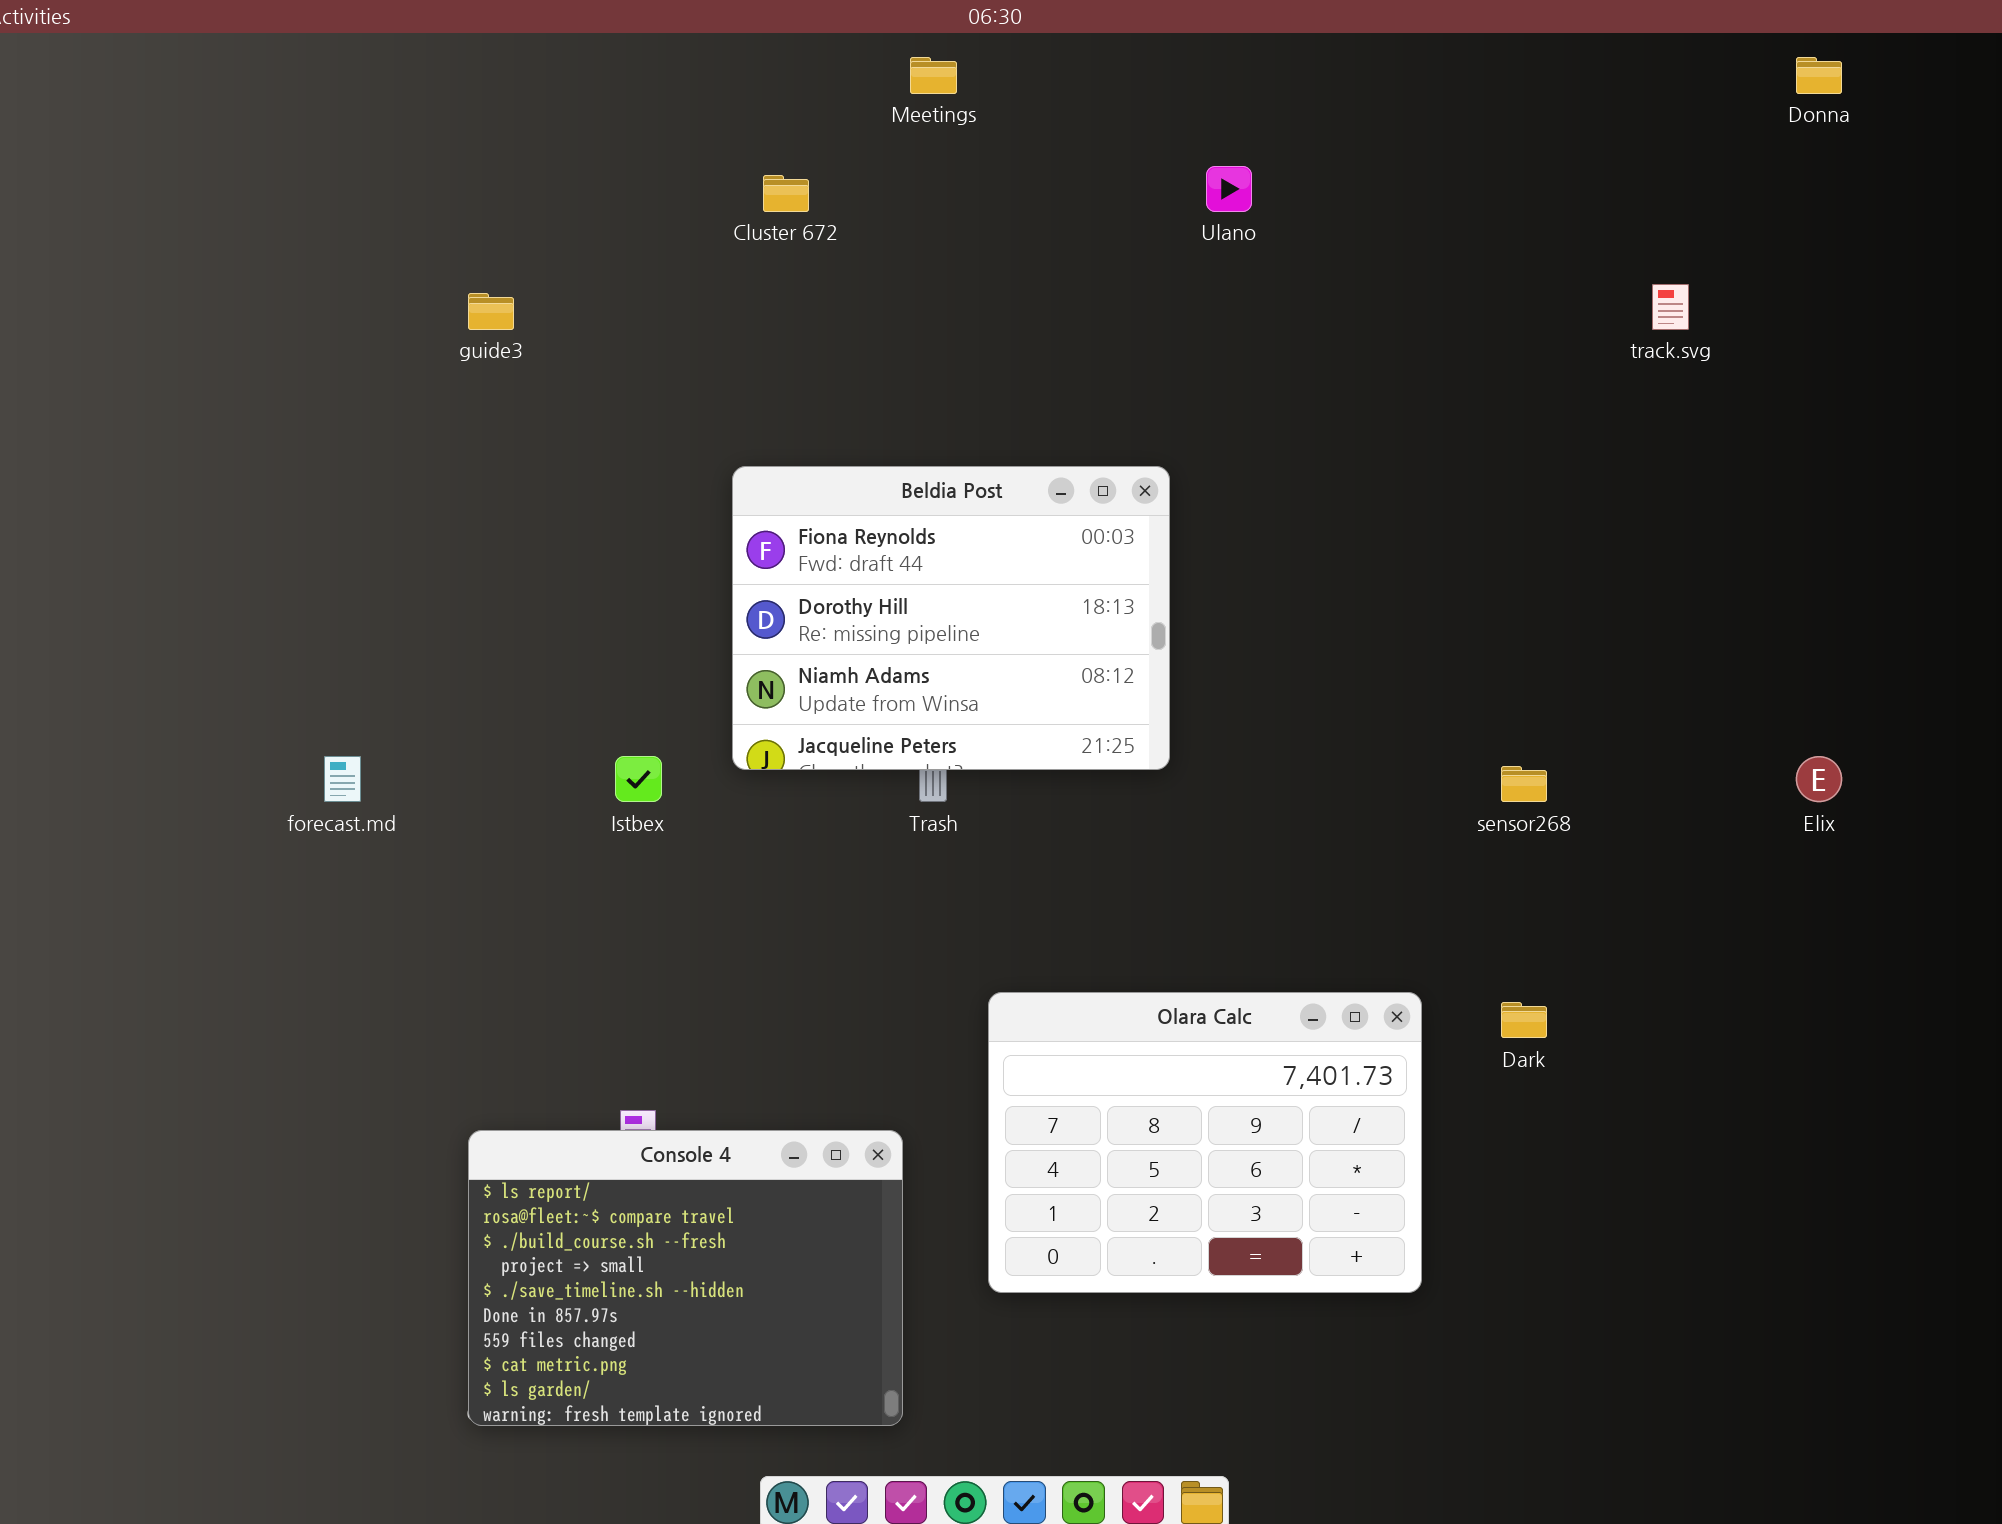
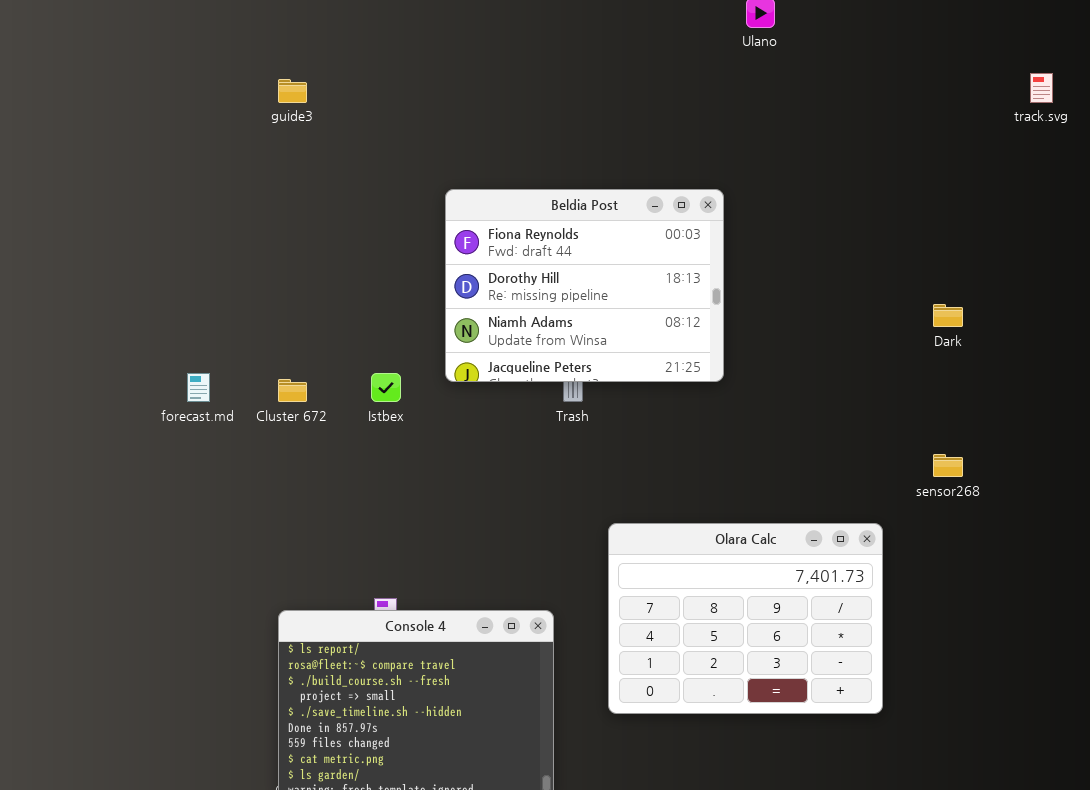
Cluster 672: [763,175,809,212] -> [278,379,307,402], moved
sensor268: [1501,766,1547,802] -> [933,454,963,477], moved
Dark: [1501,1002,1547,1038] -> [933,304,963,327], moved

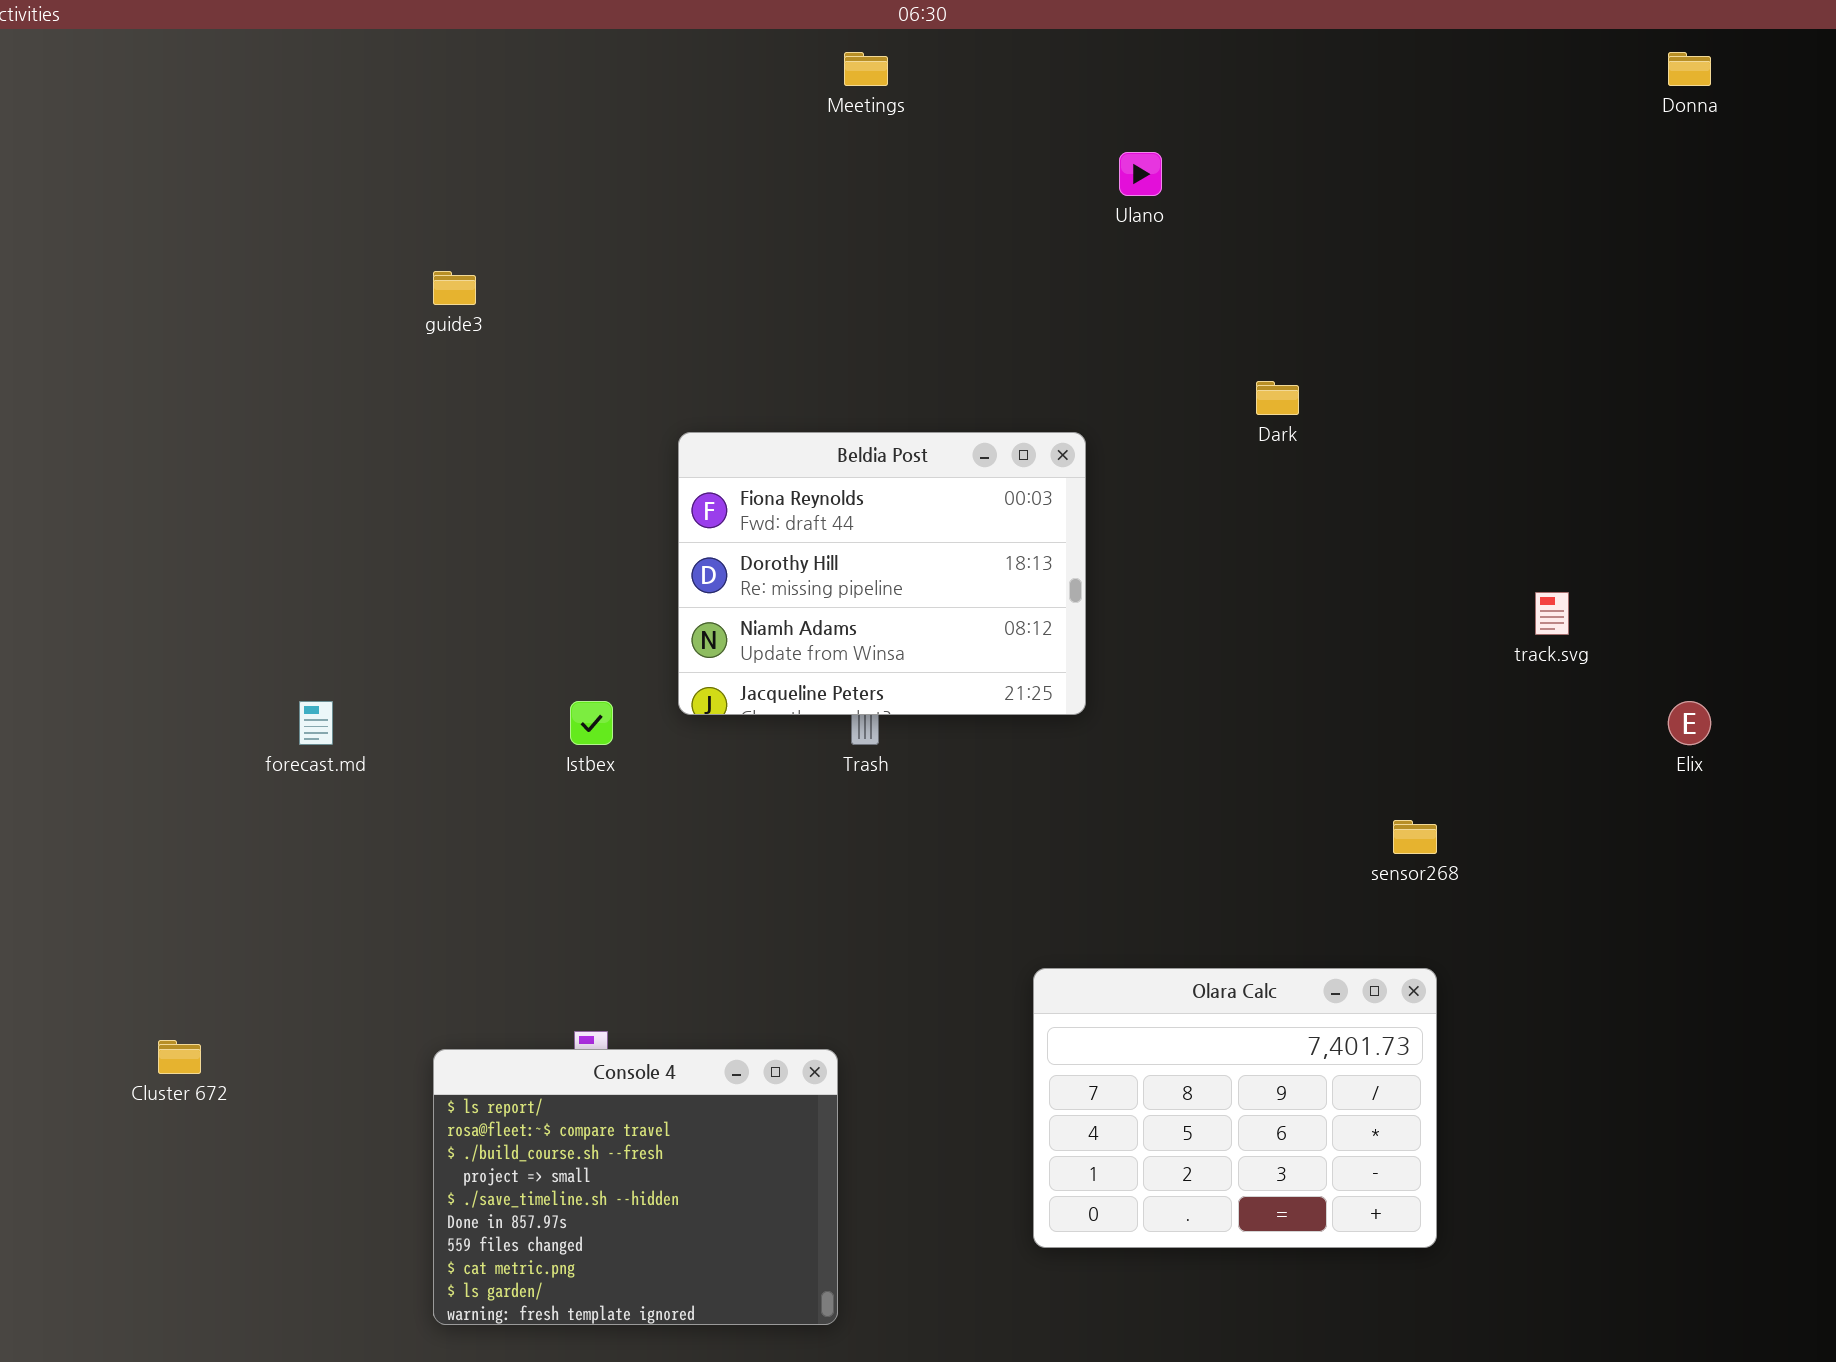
track.svg: [1030,73,1053,103] -> [1535,592,1569,635], moved
Dark: [933,304,963,327] -> [1256,381,1299,415], moved
Cluster 672: [278,379,307,402] -> [158,1040,201,1074], moved
Olara Calc: [608,523,883,714] -> [1033,968,1437,1248], moved

